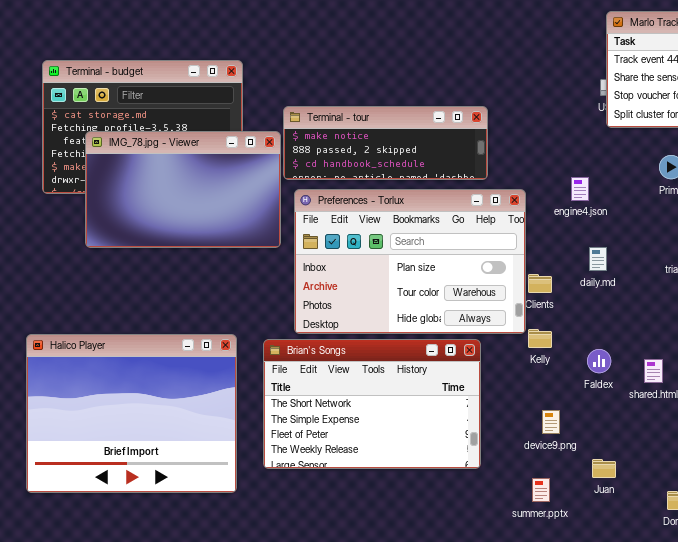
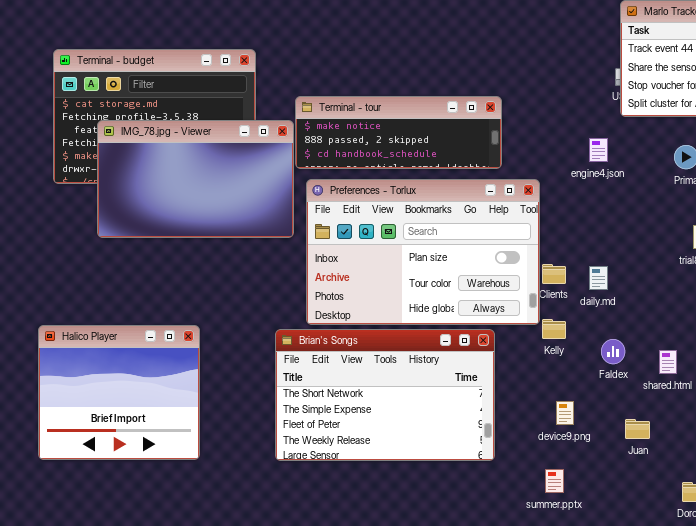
engine4.json: [571,177,589,201] -> [589,138,608,162], moved
daily.md: [589,247,607,271] -> [589,266,608,290], moved
Halico Player: [26,334,237,493] -> [38,325,200,460], resized
Juan: [592,459,616,478] -> [625,419,650,439], moved

